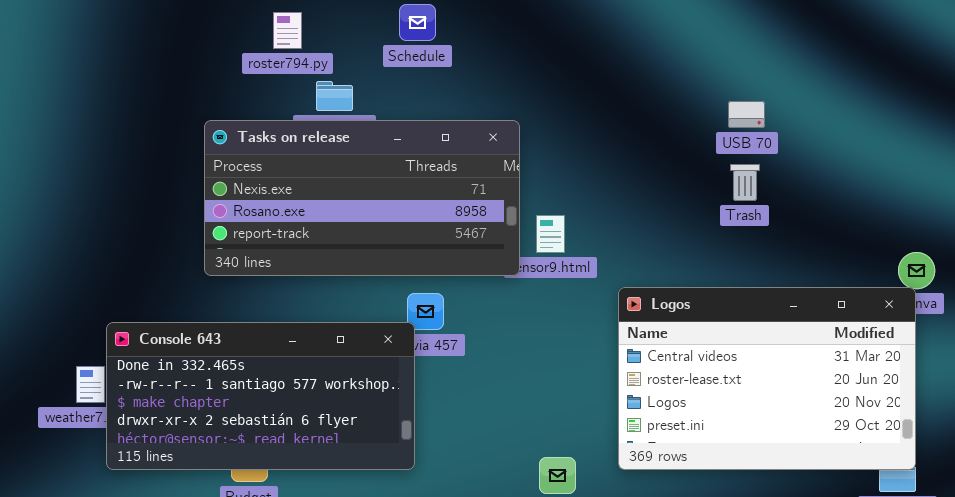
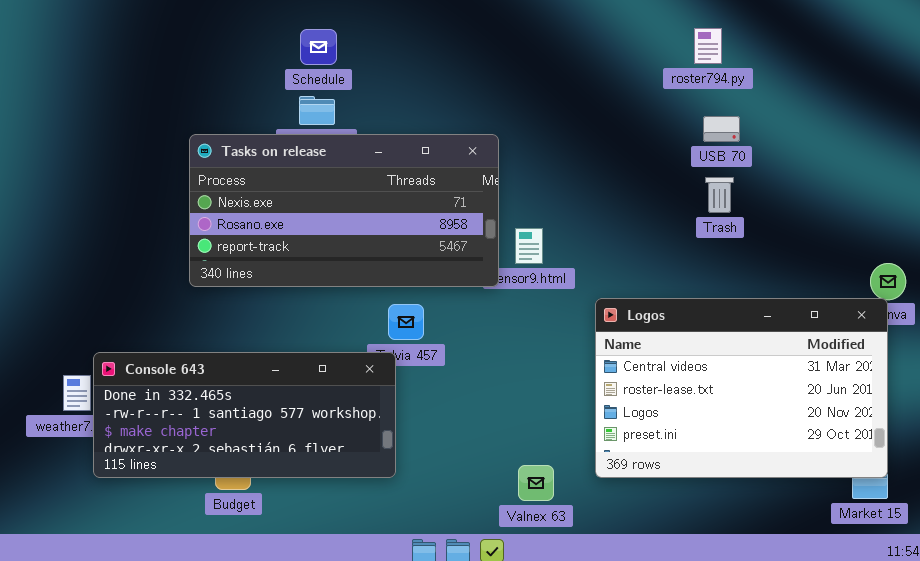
Schedule: [399,4,436,41] -> [300,29,337,65], moved
roster794.py: [273,12,302,49] -> [694,28,722,64], moved
Console 643: [106,322,415,470] -> [93,352,396,478], resized

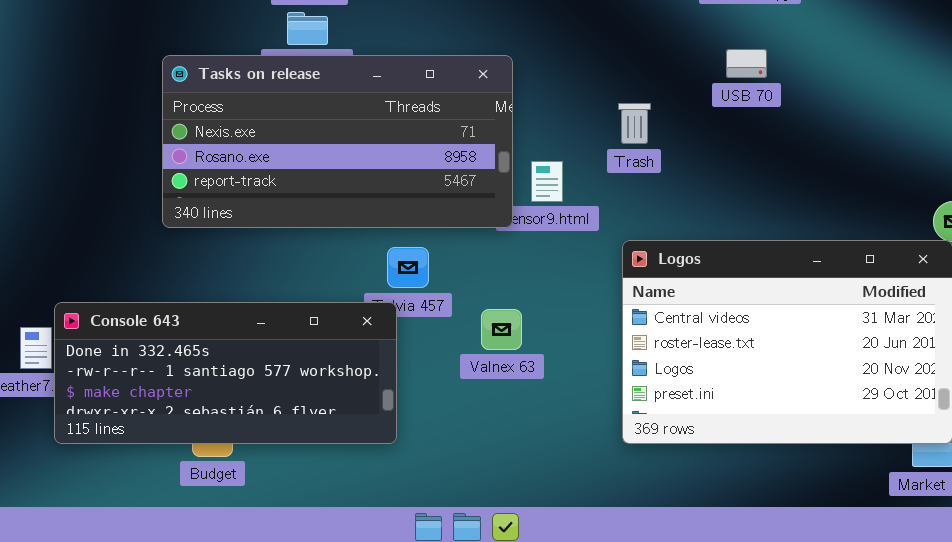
USB 70: [703,116,740,142] -> [726,49,767,78], moved
Trash: [705,177,734,213] -> [618,103,651,144], moved
Valnex 63: [518,465,554,501] -> [481,309,522,350], moved

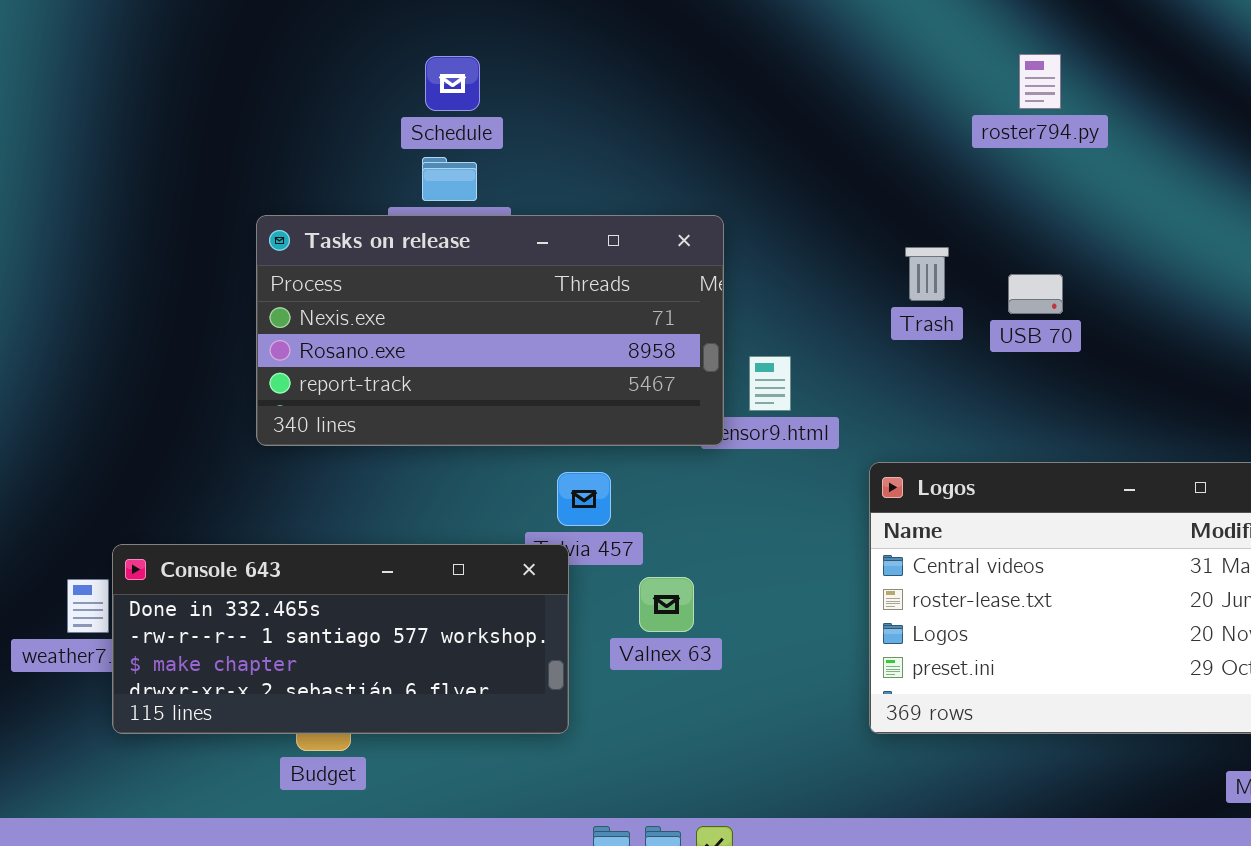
USB 70: [726,49,767,78] -> [1008,274,1063,314], moved
Trash: [618,103,651,144] -> [905,247,949,301], moved
Valnex 63: [481,309,522,350] -> [639,577,694,632], moved

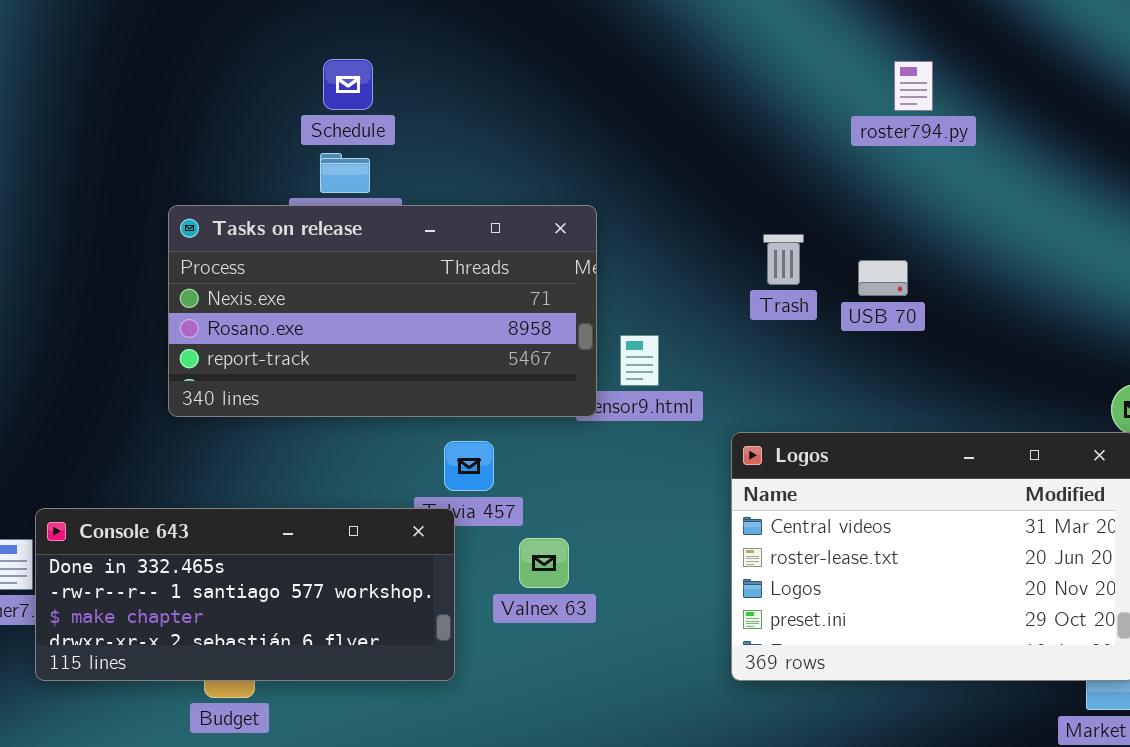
roster794.py: [1019,54,1061,109] -> [894,61,933,111], moved

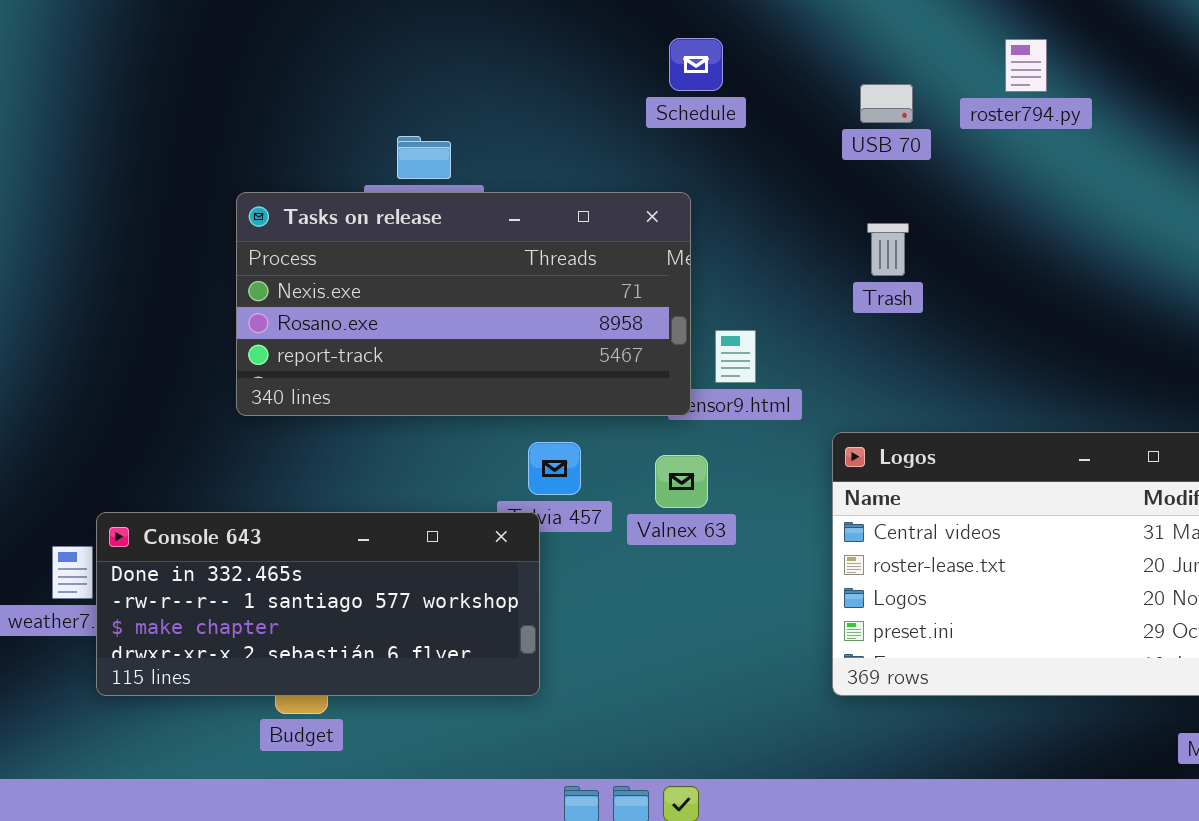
Schedule: [323,59,373,110] -> [669,38,723,91], moved
USB 70: [858,260,908,296] -> [860,84,913,123], moved
Valnex 63: [519,538,569,588] -> [655,455,708,508], moved

